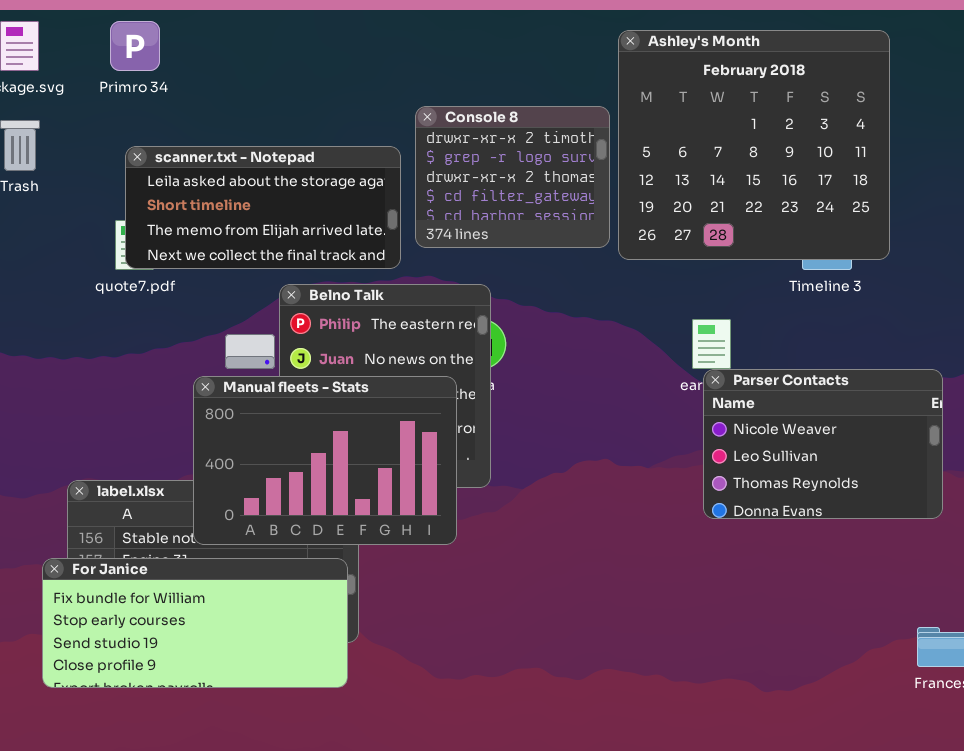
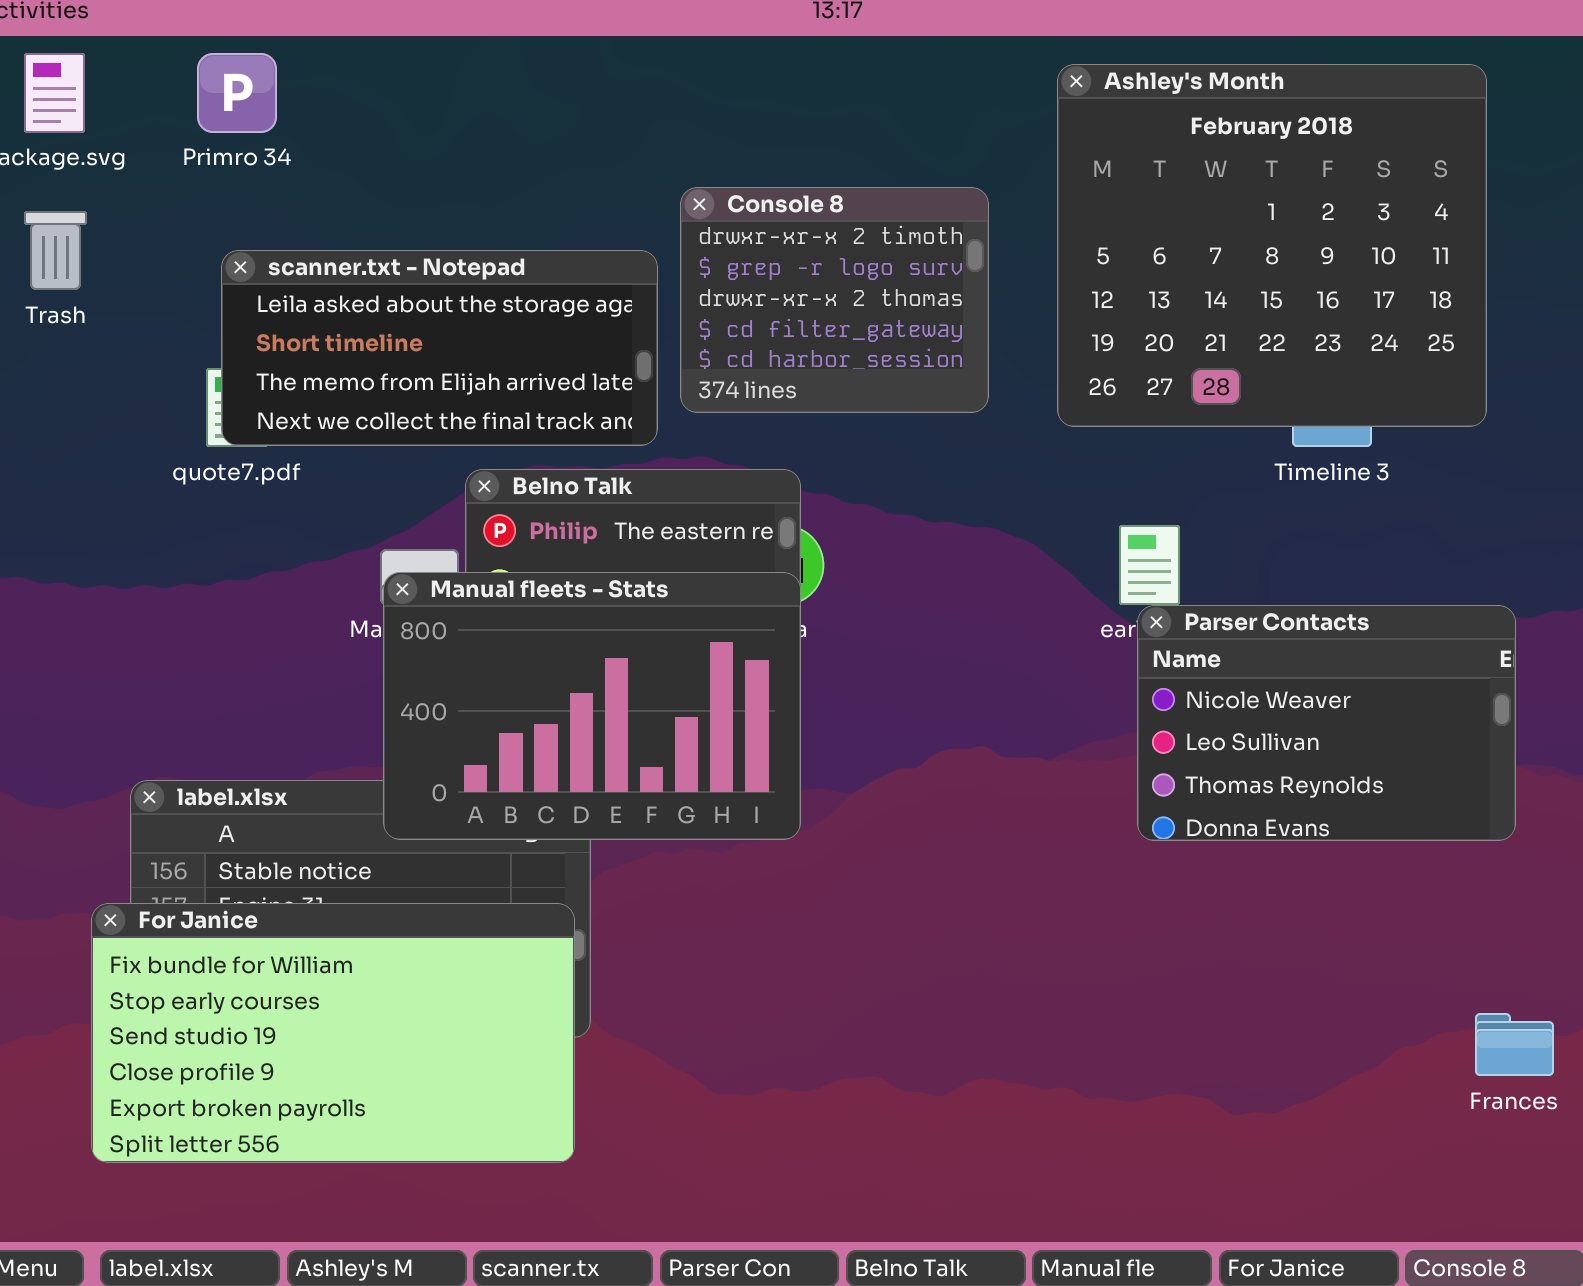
Ashley's Month: [618,30,890,260] -> [1057,64,1487,427], moved
Manual fleets - Stats: [193,376,457,545] -> [383,572,801,840], moved
For Janice: [42,558,348,688] -> [91,903,575,1163], resized

